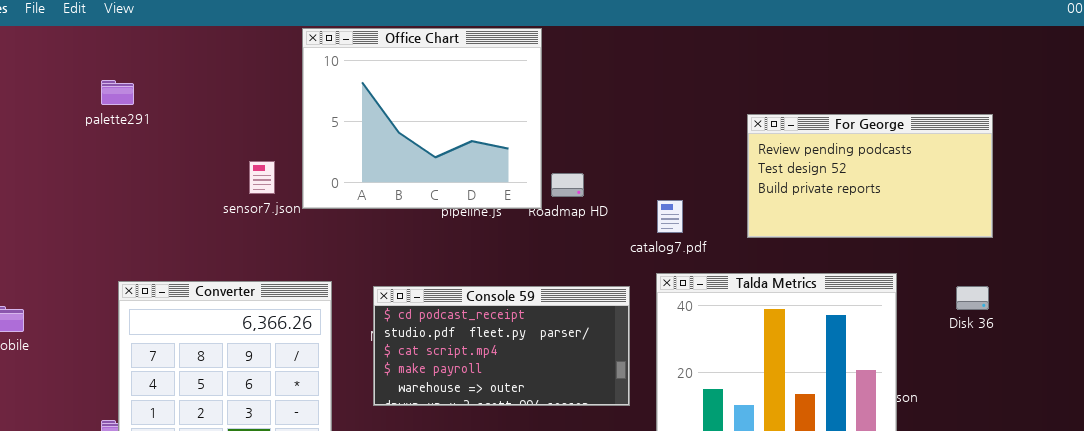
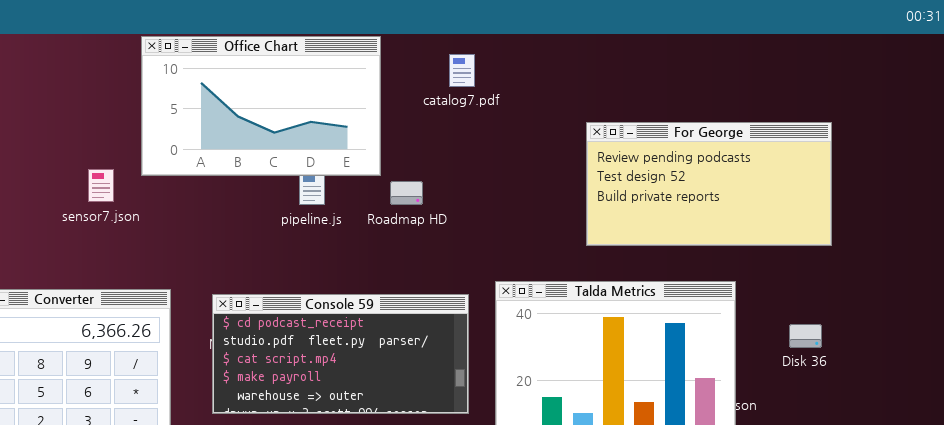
Office Chart: [302,28,542,209] -> [141,36,381,176], resized
catalog7.pdf: [657,200,683,233] -> [449,54,475,87], moved
Disk 36: [956,286,989,310] -> [789,324,822,348], moved

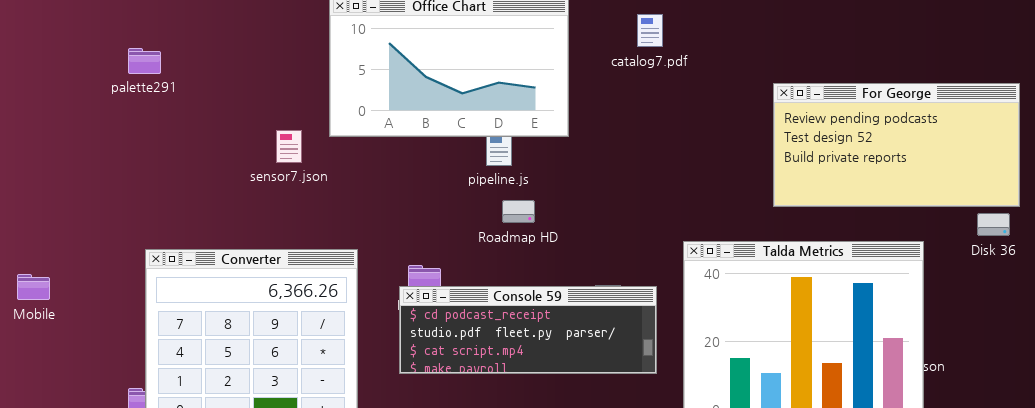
Roadmap HD: [390,181,423,205] -> [502,200,535,223], moved
Console 59: [212,294,469,414] -> [399,286,657,374], resized
Disk 36: [789,324,822,348] -> [977,213,1010,236], moved

